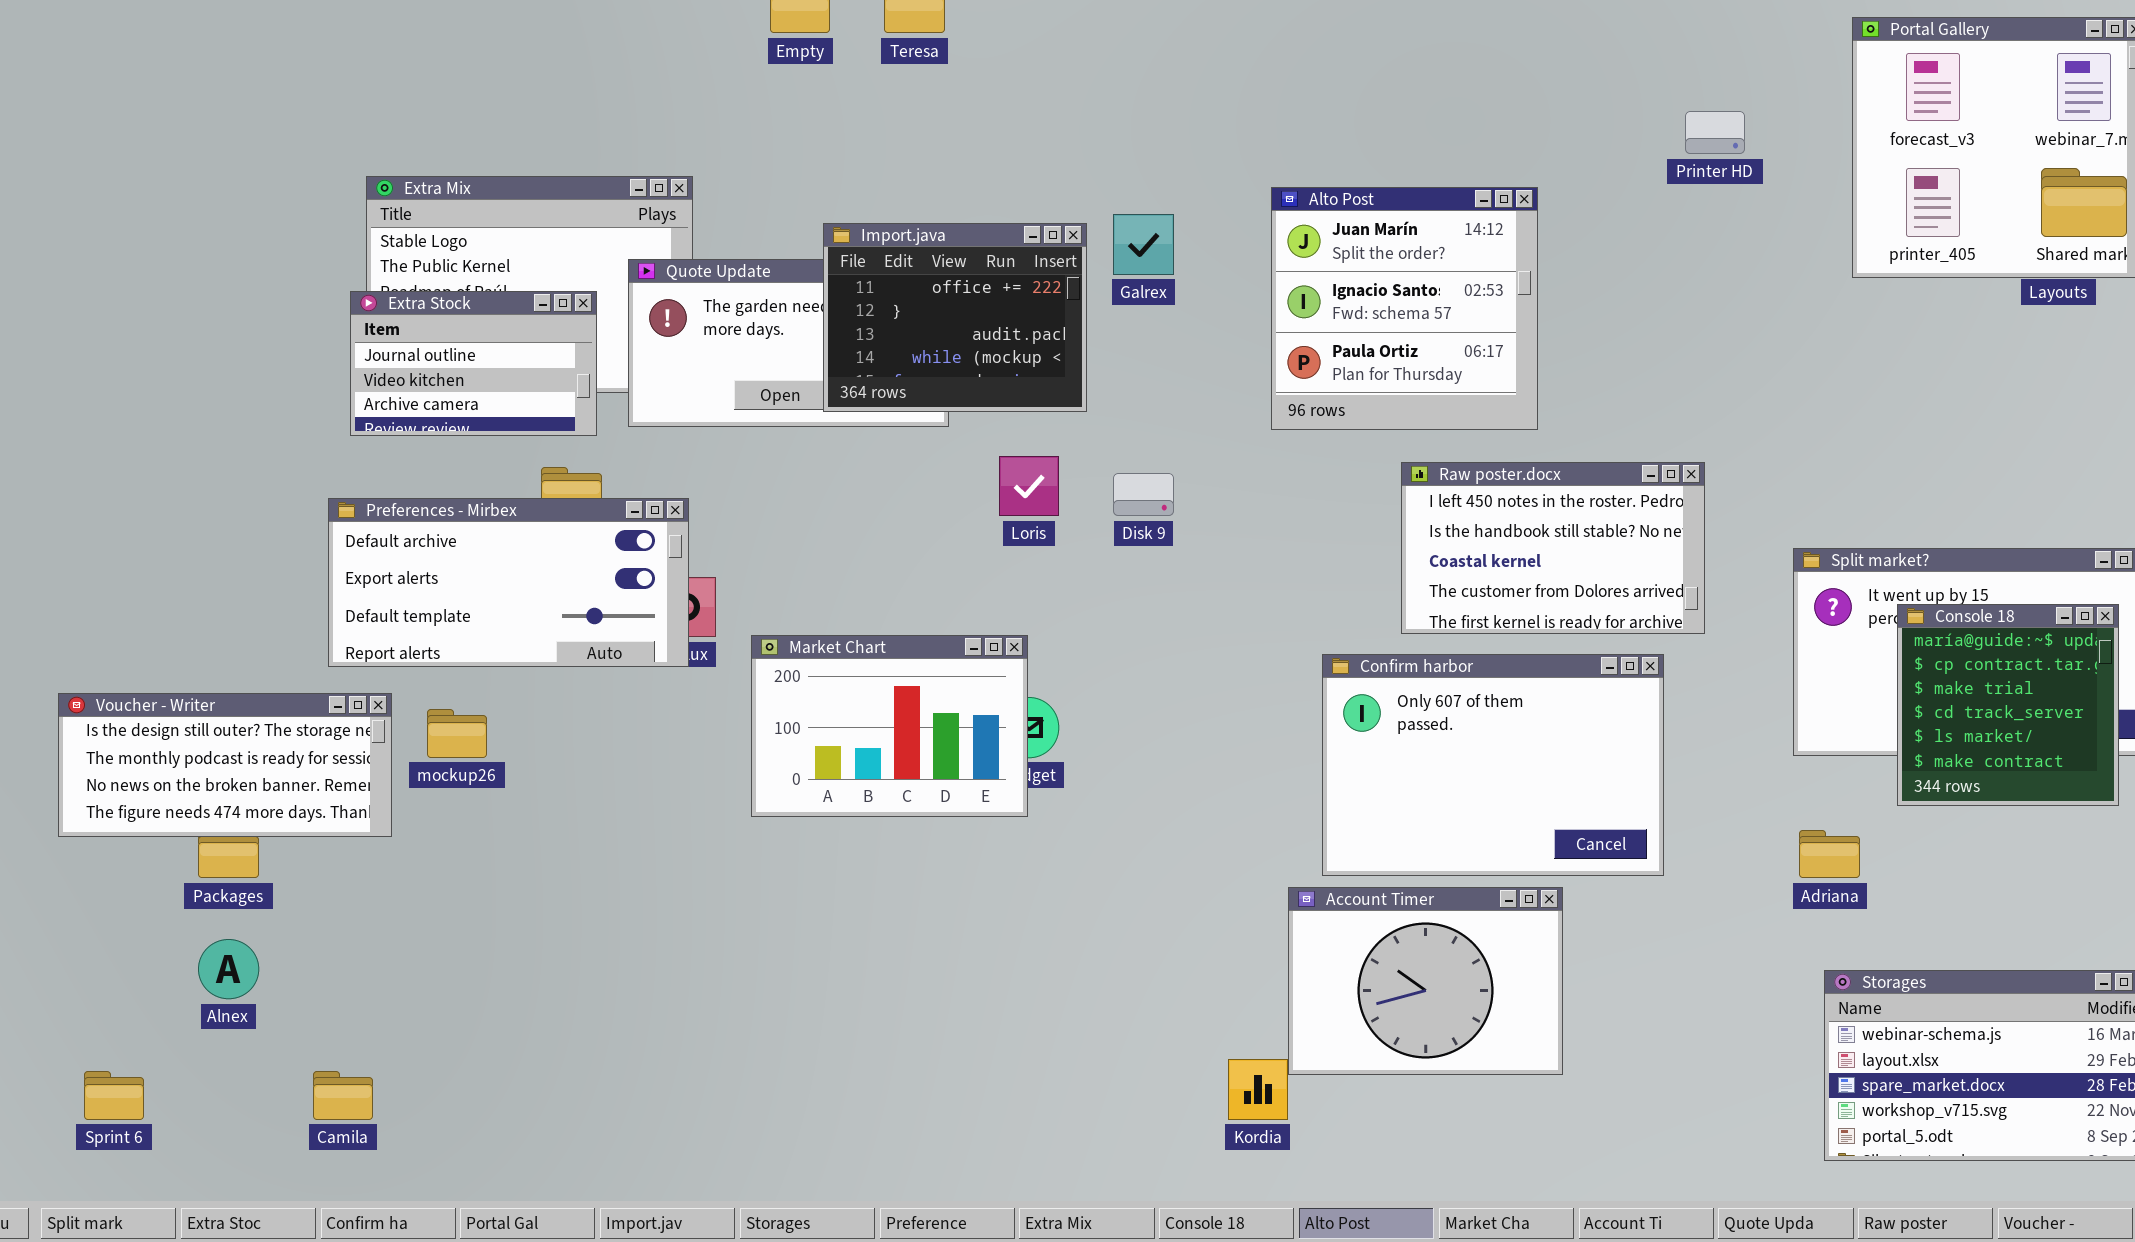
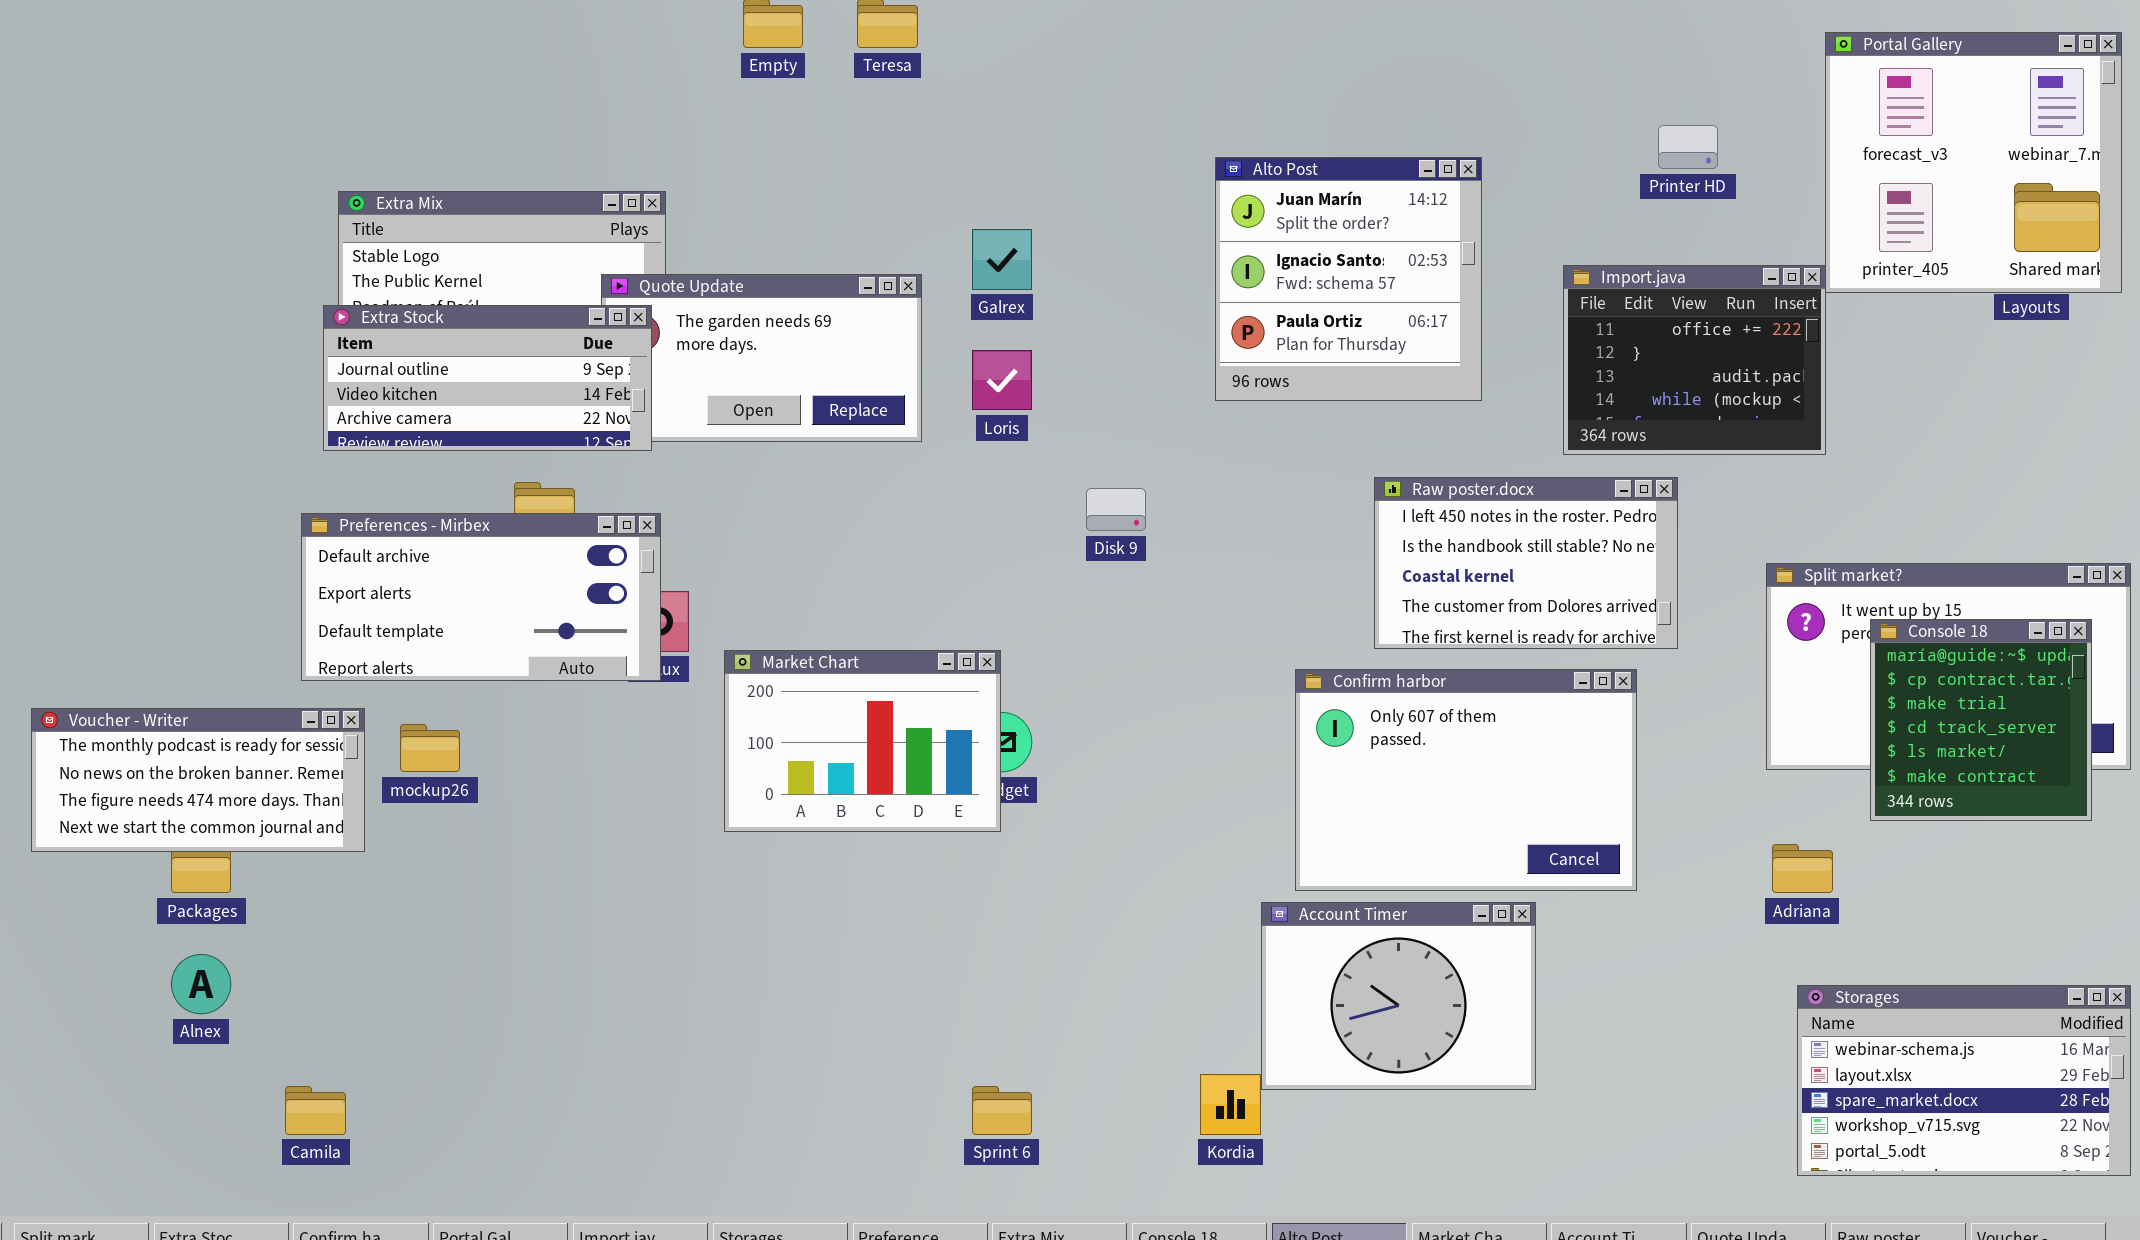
Alto Post: [1271,187,1538,430] -> [1215,157,1482,401], moved
Galrex: [1113,214,1174,275] -> [972,229,1032,290], moved
Import.java: [823,223,1087,412] -> [1563,265,1826,455], moved
Extra Stock: [350,291,597,436] -> [323,305,652,451], resized
Loris: [999,456,1059,516] -> [972,350,1032,410], moved
Voucher - Writer: [58,693,392,837] -> [31,708,365,852], scrolled down 1 row
Sprint 6: [84,1071,144,1120] -> [972,1086,1032,1135], moved

